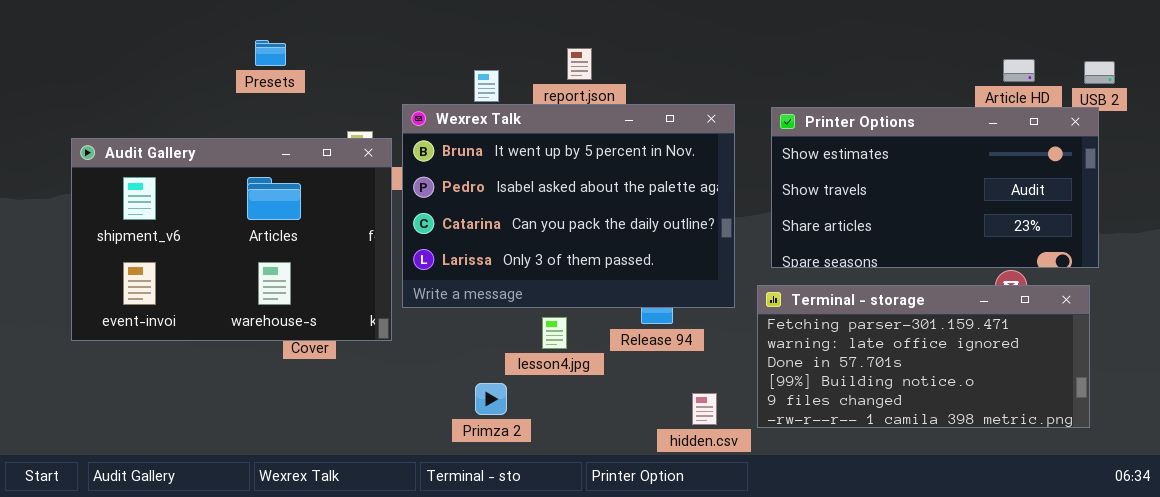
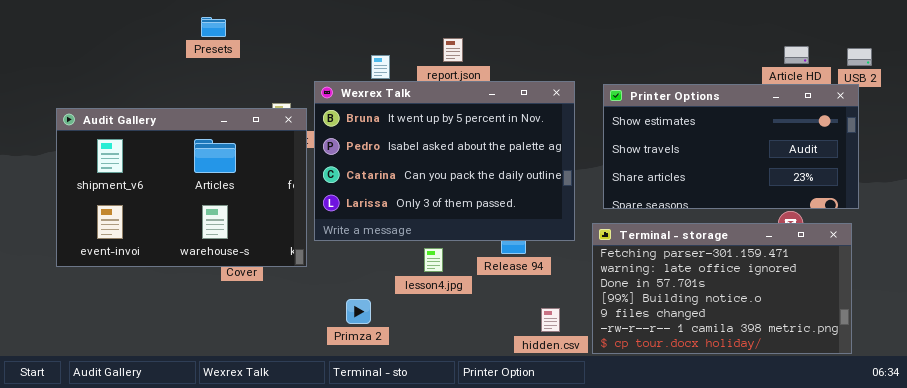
Presets: [255,40,286,66] -> [201,17,226,37], moved
Terminal - storage: [757,285,1090,428] -> [592,223,852,354], resized
Primza 2: [475,383,507,415] -> [346,299,371,324], moved

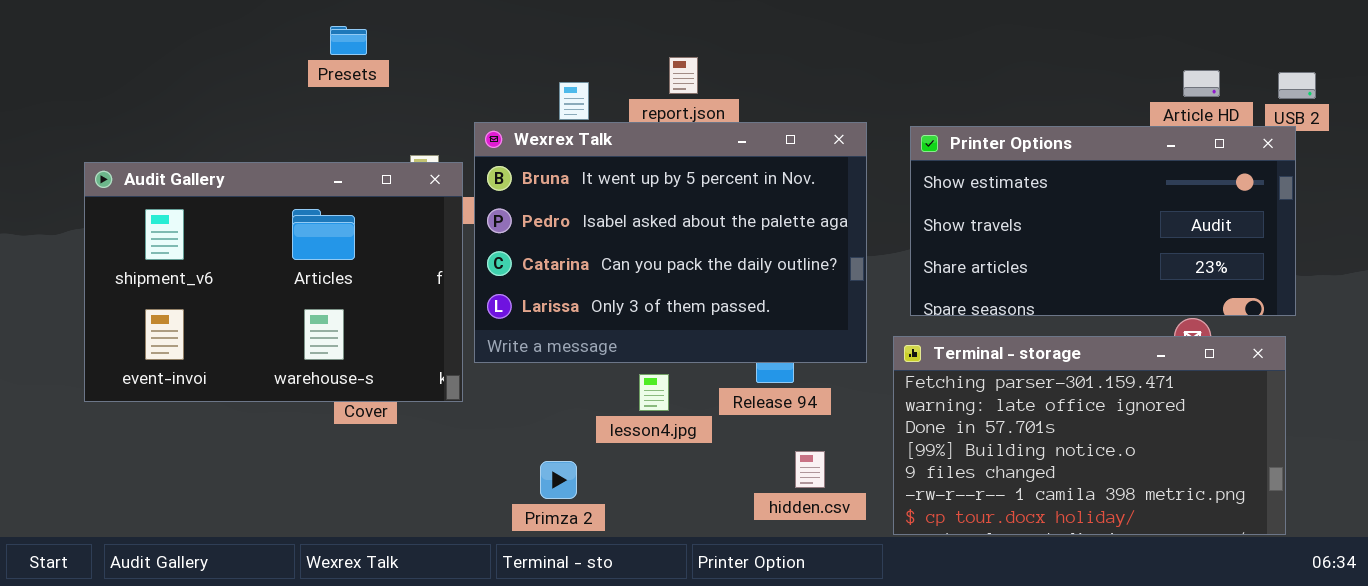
Presets: [201,17,226,37] -> [330,26,367,55], moved
Primza 2: [346,299,371,324] -> [540,461,577,499], moved
hidden.csv: [541,308,560,332] -> [795,451,825,488], moved

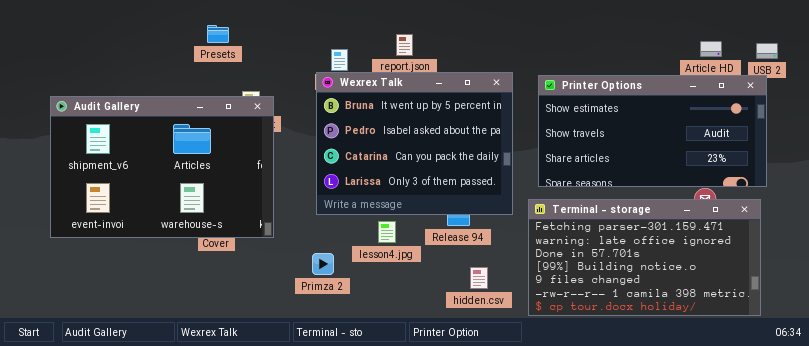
Presets: [330,26,367,55] -> [207,25,229,43], moved
Wexrex Talk: [474,122,867,363] -> [316,72,513,215], resized
Primza 2: [540,461,577,499] -> [312,253,334,275], moved

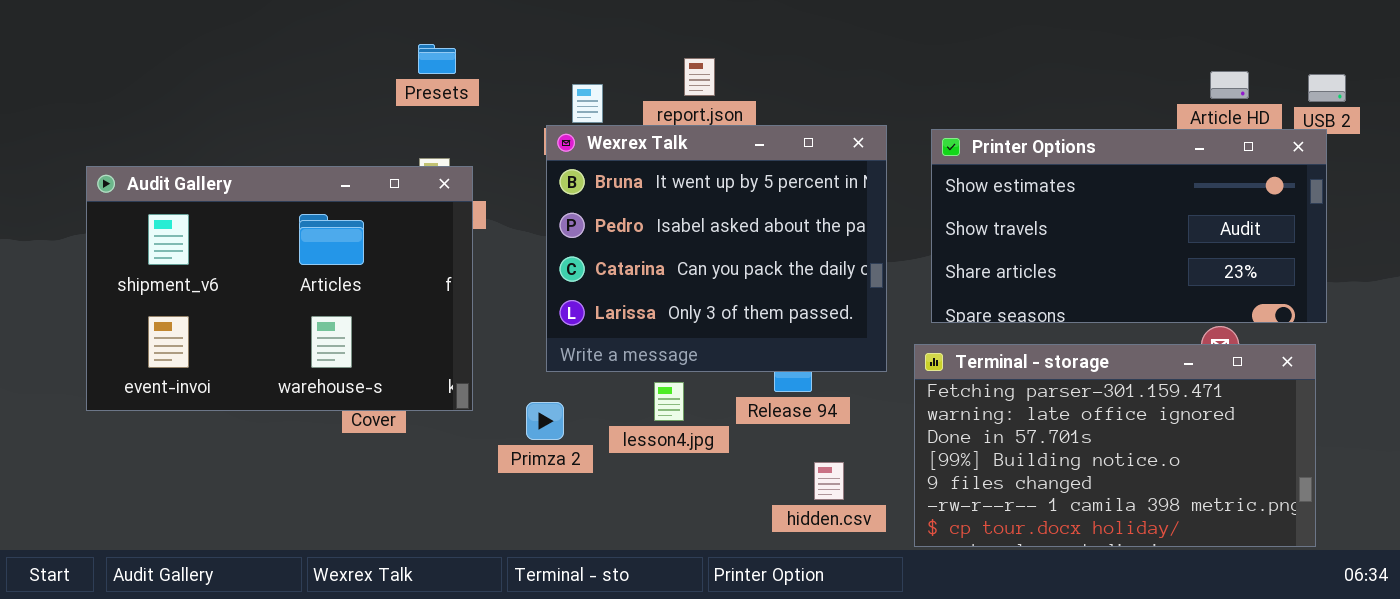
Presets: [207,25,229,43] -> [418,44,456,74], moved
Primza 2: [312,253,334,275] -> [526,402,564,440], moved

